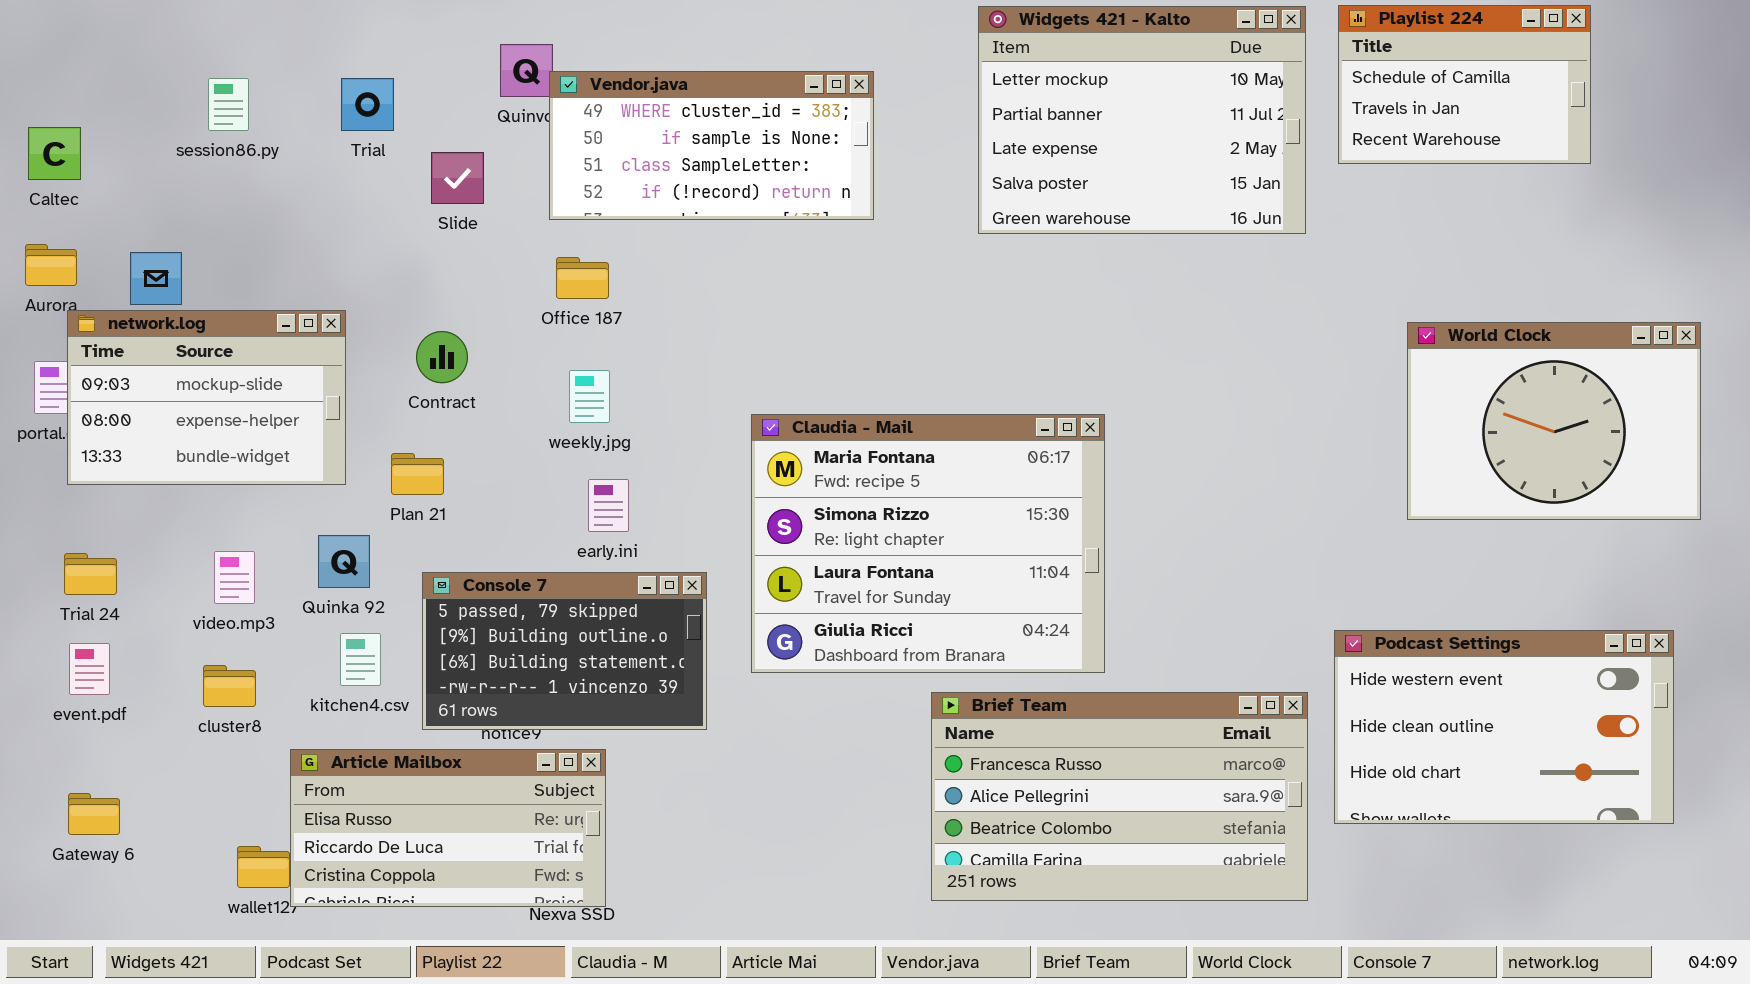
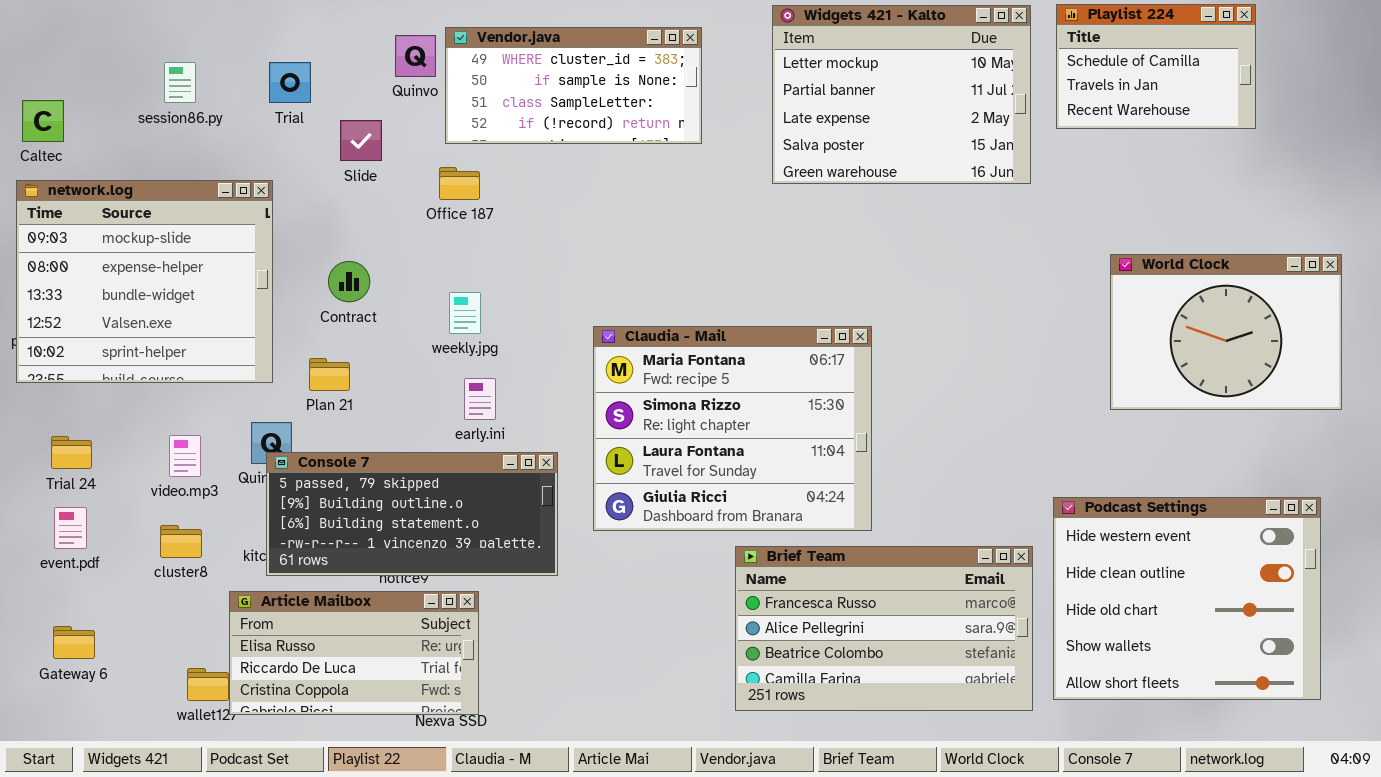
Vendor.java: [549,71,874,220] -> [445,27,702,144], moved
Office 187: [556,257,609,299] -> [439,167,480,200], moved
network.log: [67,310,346,485] -> [16,180,273,383], resized
Console 7: [422,572,707,730] -> [266,452,558,576], resized
Podcast Settings: [1334,630,1674,824] -> [1053,497,1321,700], resized

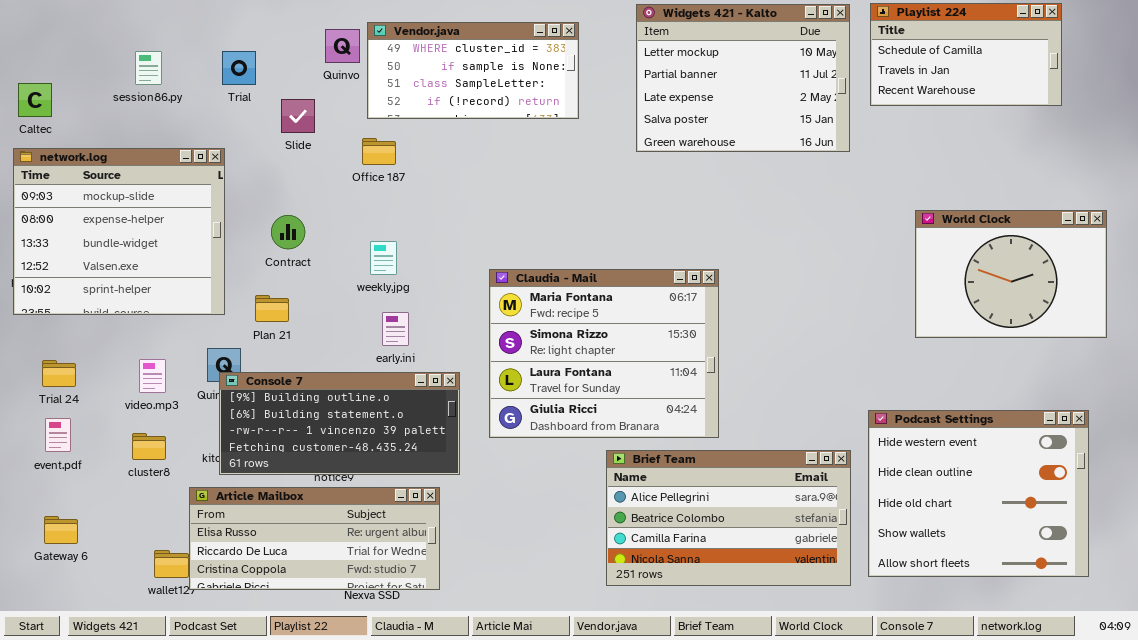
Playlist 224: [1056,4,1256,129] -> [870,3,1062,106], resized
Console 7: [266,452,558,576] -> [219,372,460,475], scrolled down 1 row
Brief Team: [735,546,1033,711] -> [606,450,851,586], scrolled down 1 row
Article Mailbox: [229,591,479,715] -> [189,487,440,590], resized

